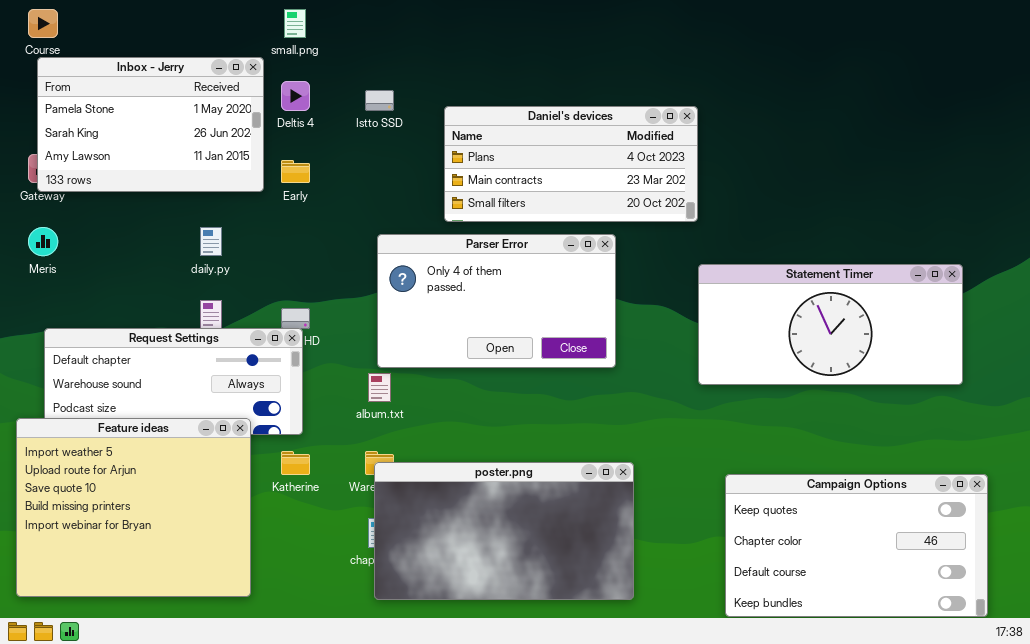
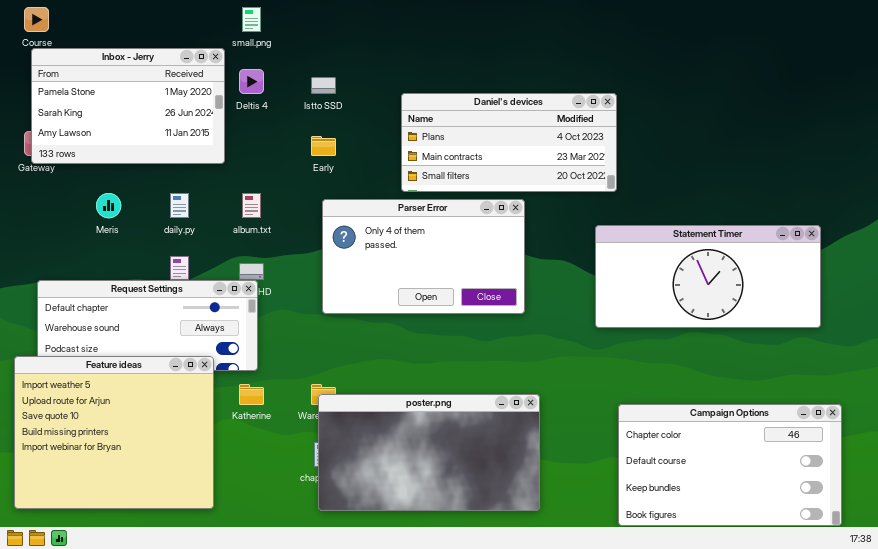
Daniel's devices: [444,106,698,222] -> [401,93,617,192], moved
Early: [281,160,310,183] -> [311,136,336,156], moved
Meris: [28,227,58,256] -> [96,193,121,218], moved
album.txt: [368,373,391,402] -> [242,193,261,218], moved
Campaign Options: [725,474,988,617] -> [618,404,842,526], scrolled down 1 row

